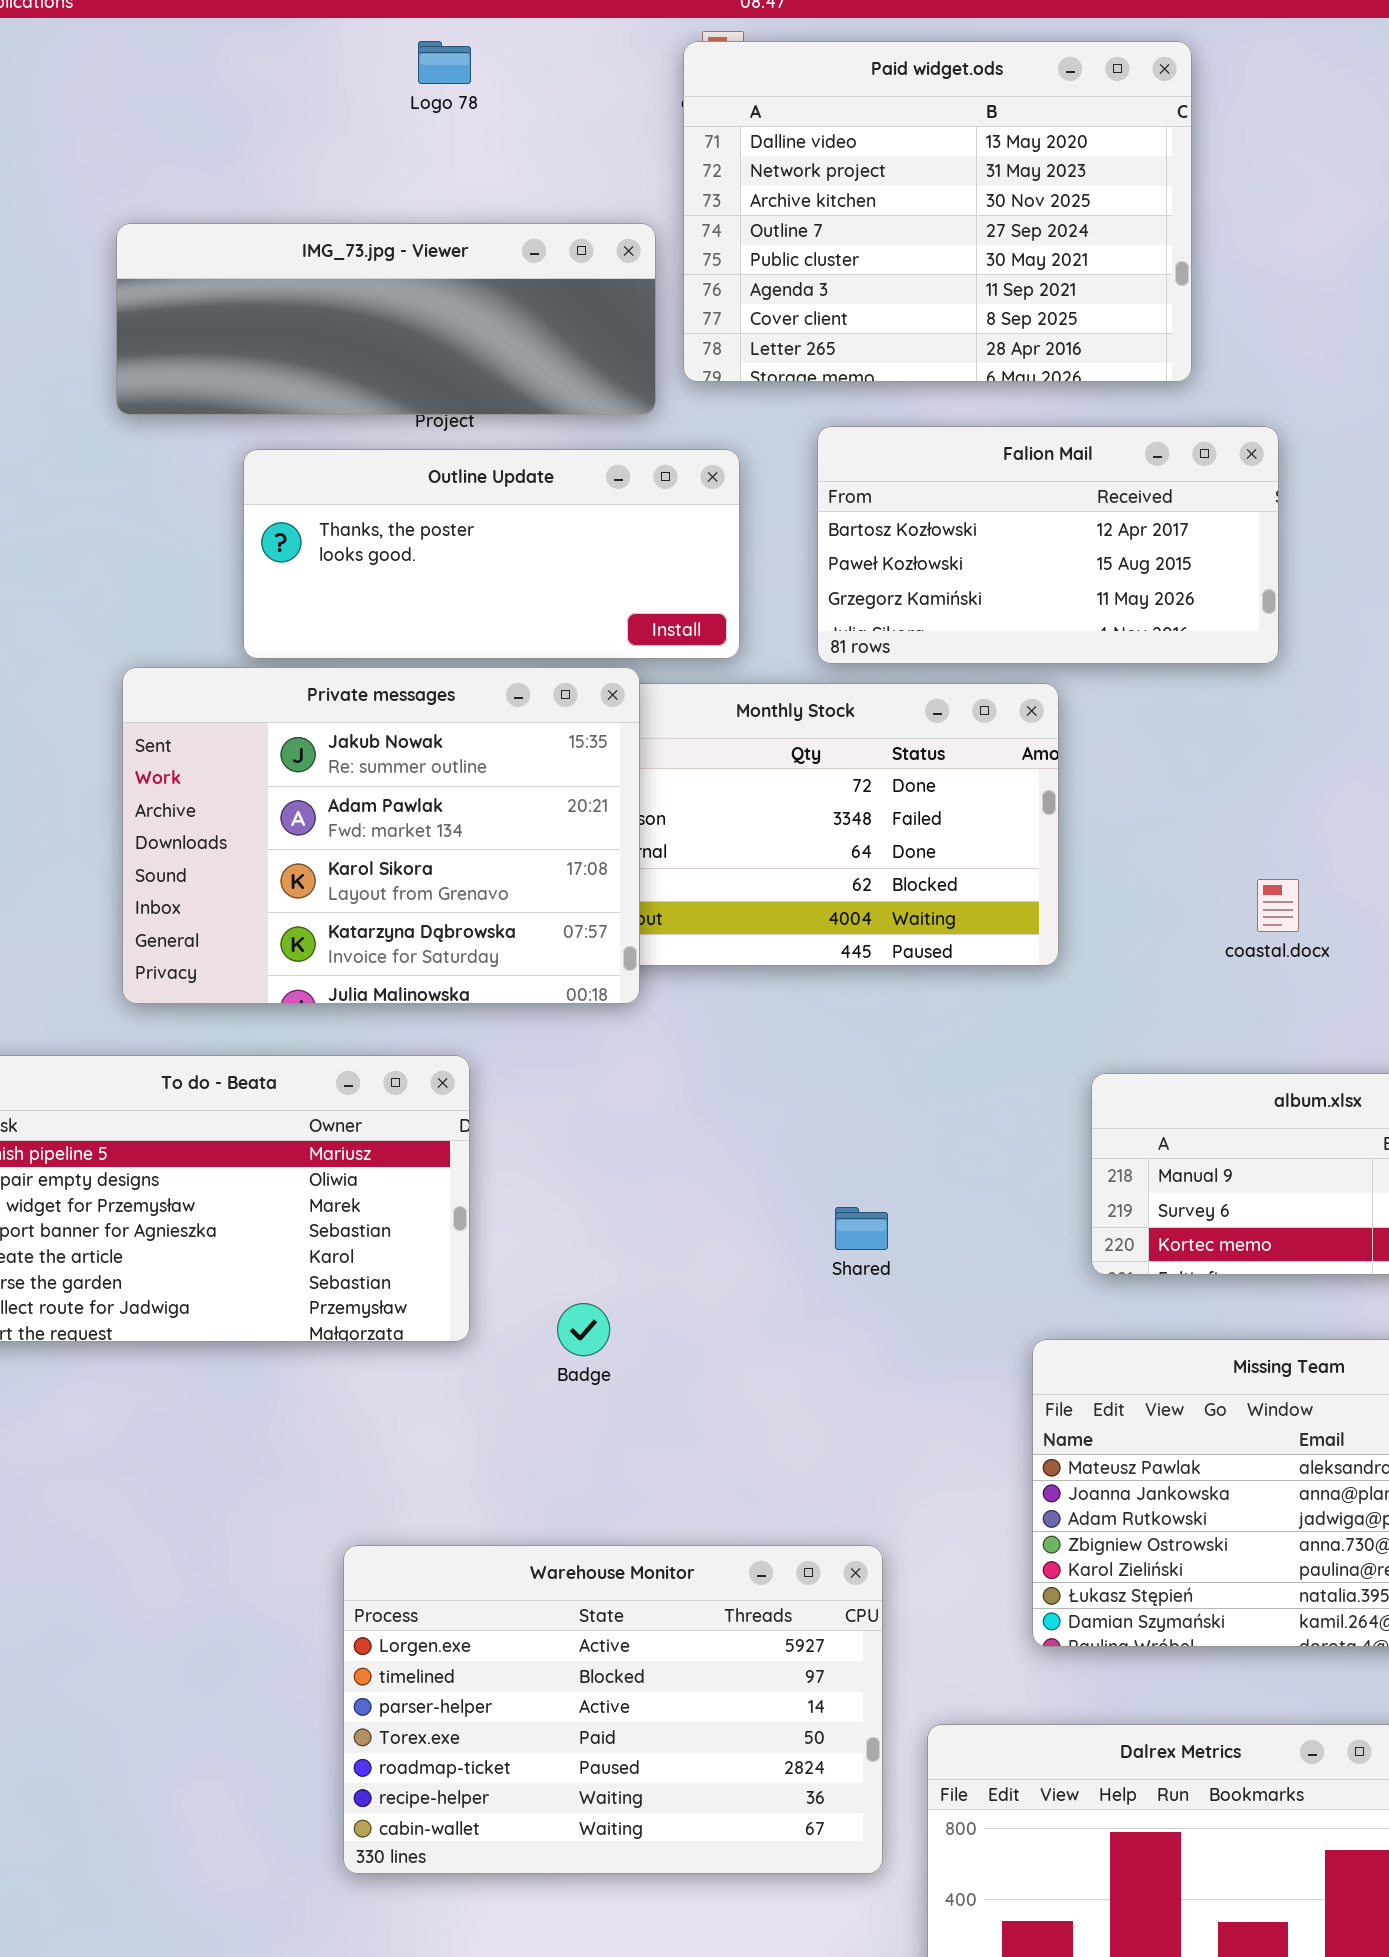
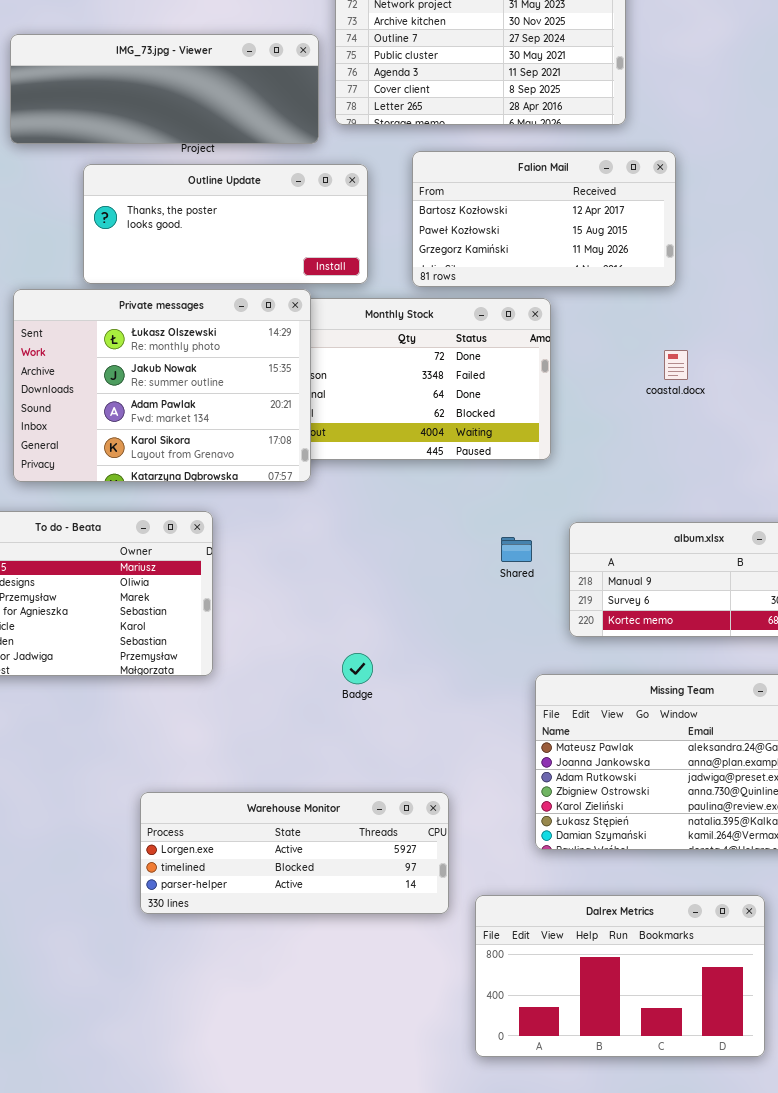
Private messages: [122,667,640,1004] -> [13,289,311,482], scrolled up 1 row
coastal.docx: [1257,879,1299,932] -> [664,350,688,380], moved
Shared: [835,1207,888,1250] -> [501,537,532,562], moved
Badge: [557,1303,610,1356] -> [342,653,373,684], moved
Warehouse Monitor: [343,1545,883,1874] -> [140,792,449,914], resized

